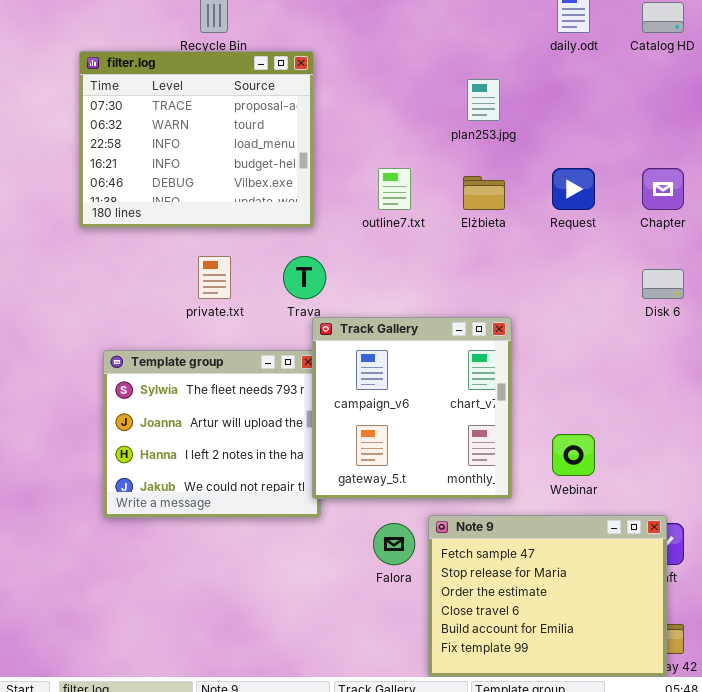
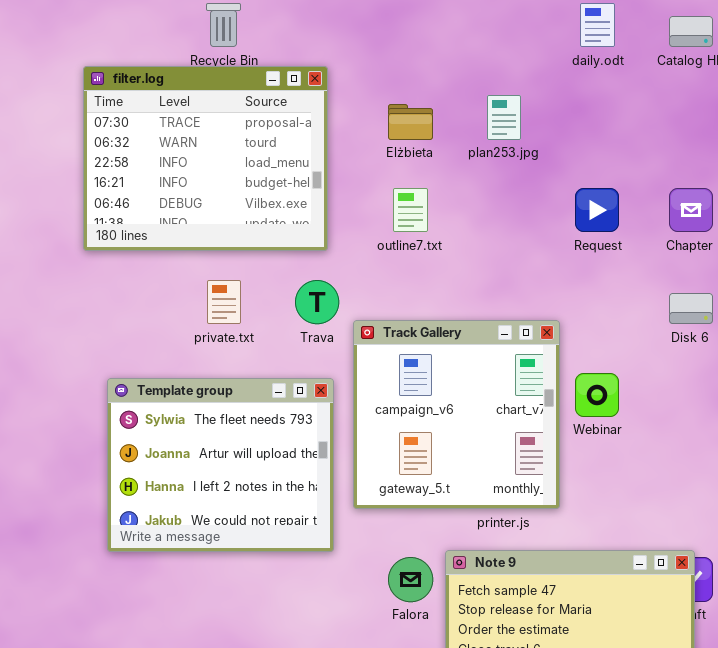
Elżbieta: [463,176,505,210] -> [388,104,433,140], moved
Track Gallery: [312,317,512,499] -> [353,320,560,509], moved
Webinar: [552,434,595,476] -> [575,373,619,417], moved

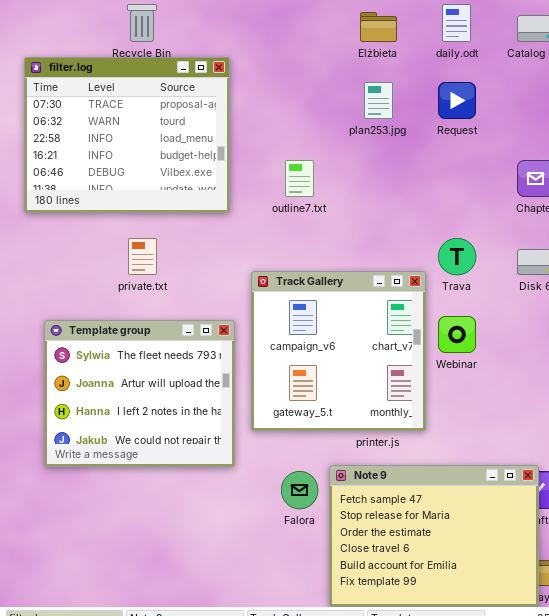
Elżbieta: [388,104,433,140] -> [360,12,397,42], moved
Request: [575,188,619,232] -> [438,82,476,119], moved
Trava: [295,280,339,324] -> [438,238,476,275], moved

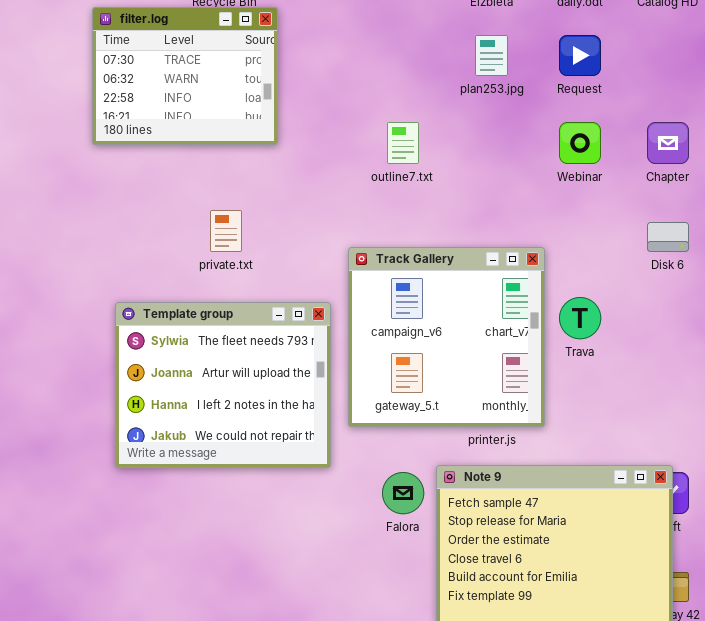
filter.log: [24,57,230,213] -> [92,7,278,145], resized
Trava: [438,238,476,275] -> [559,297,601,339], moved
Webinar: [438,316,476,353] -> [559,122,601,164], moved

